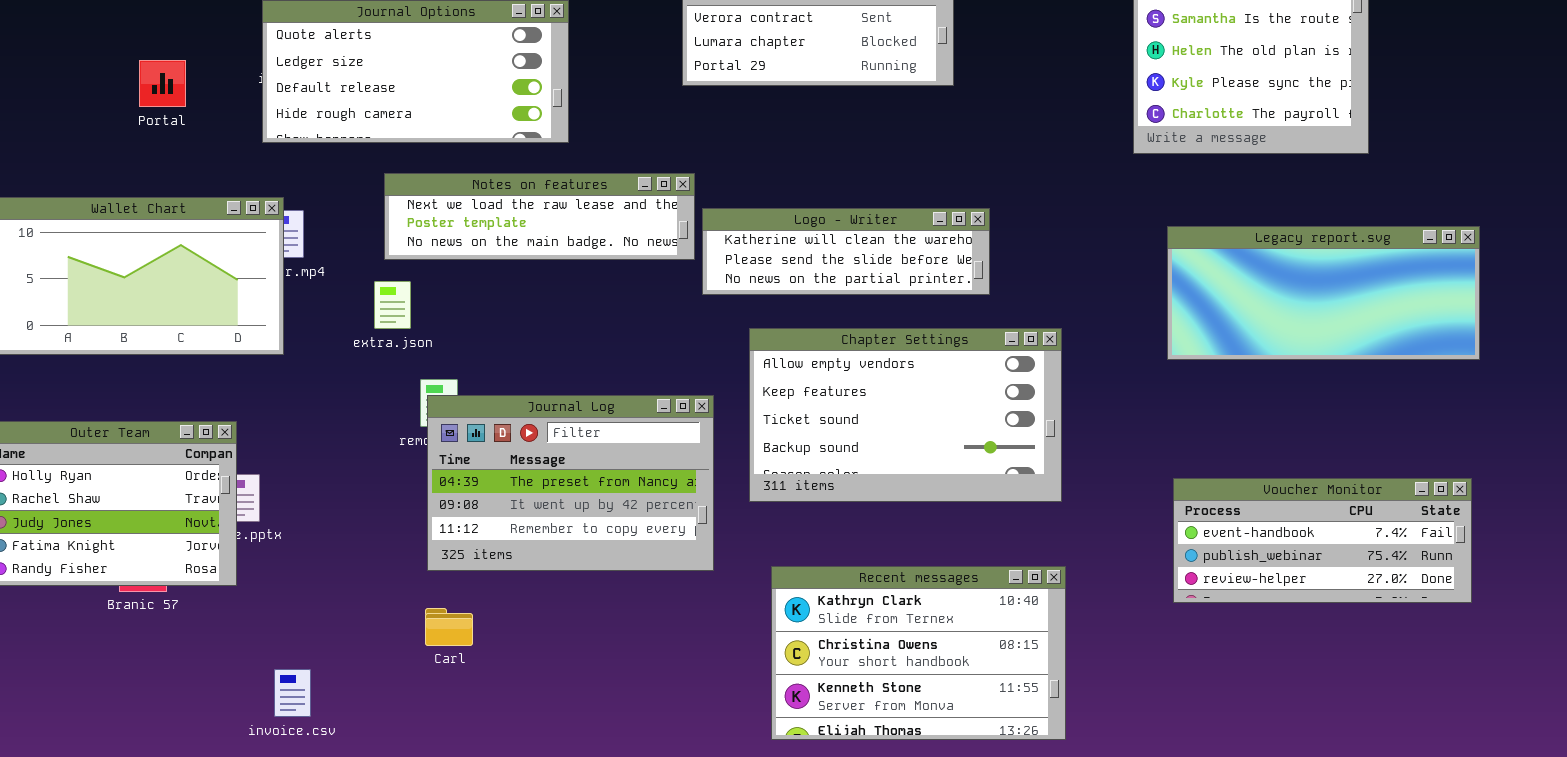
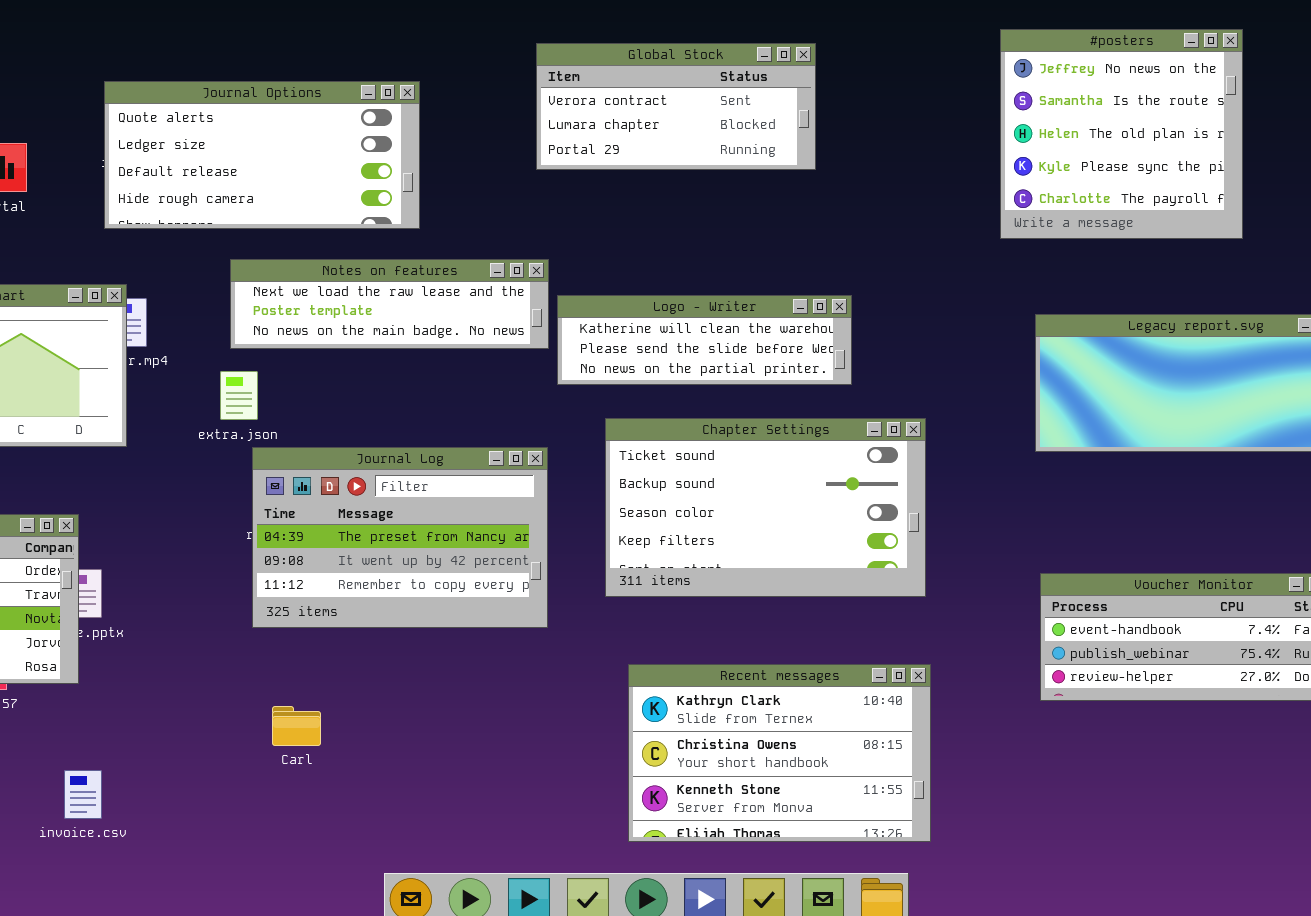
Chapter Settings: [749,328,1062,502] -> [605,418,926,597], scrolled down 2 rows
Journal Log: [427,395,714,571] -> [252,447,548,628], moved
invoice.csv: [274,669,311,717] -> [64,770,102,819], moved

